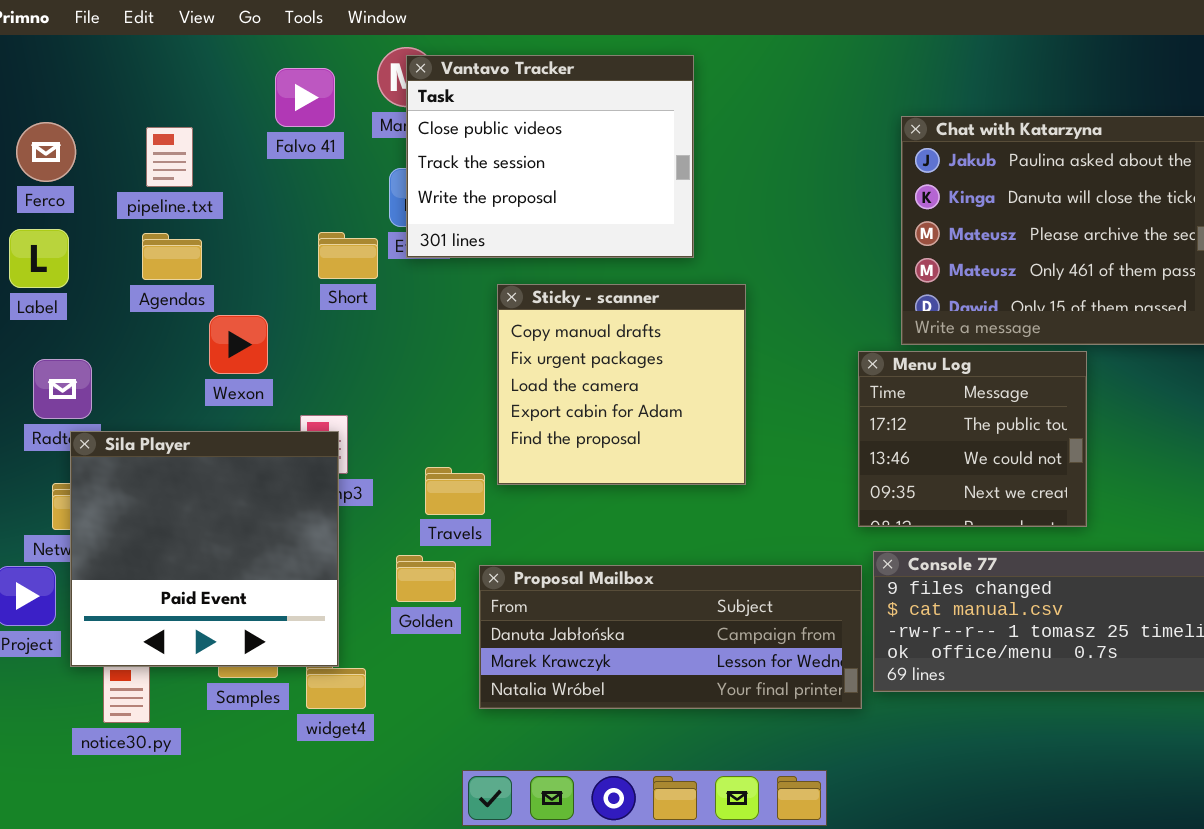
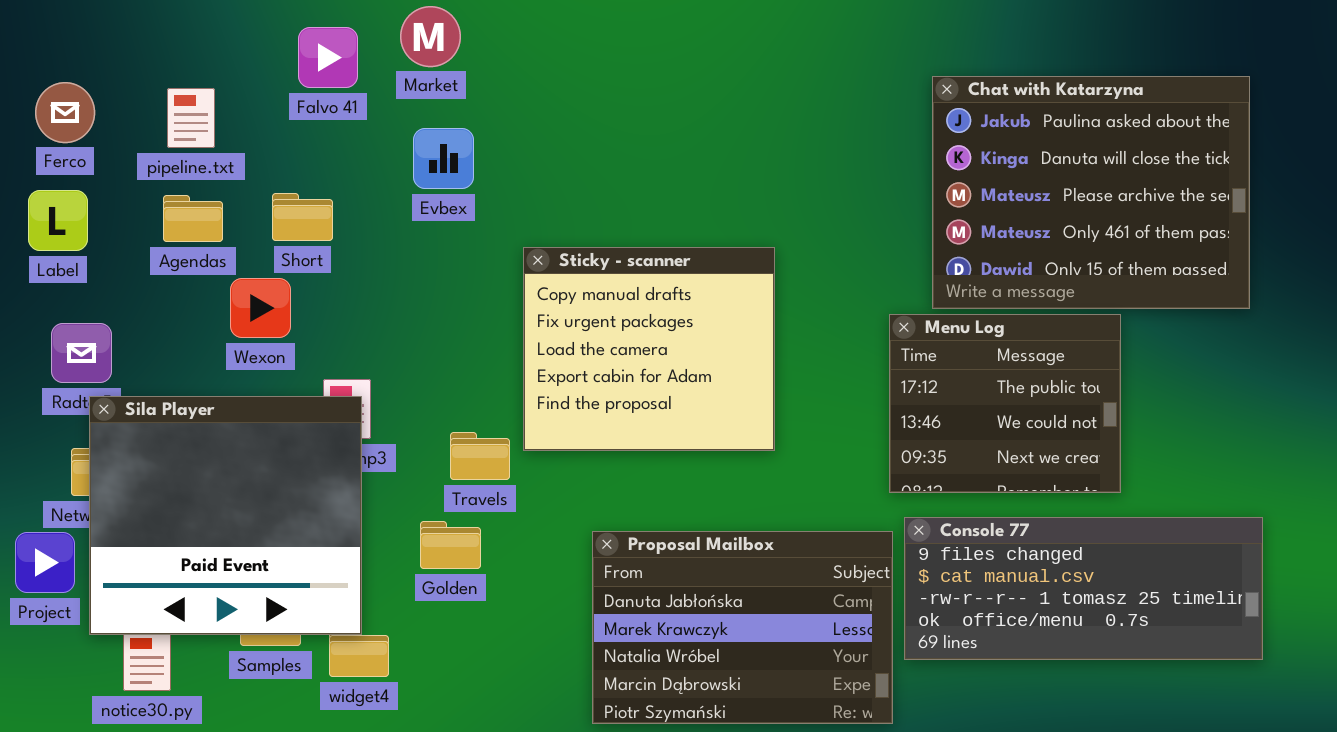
Vantavo Tracker: [406,55,694,258] -> none, closed
Short: [318,232,378,279] -> [272,193,333,241], moved
Proposal Mailbox: [479,565,862,709] -> [592,531,893,724], resized

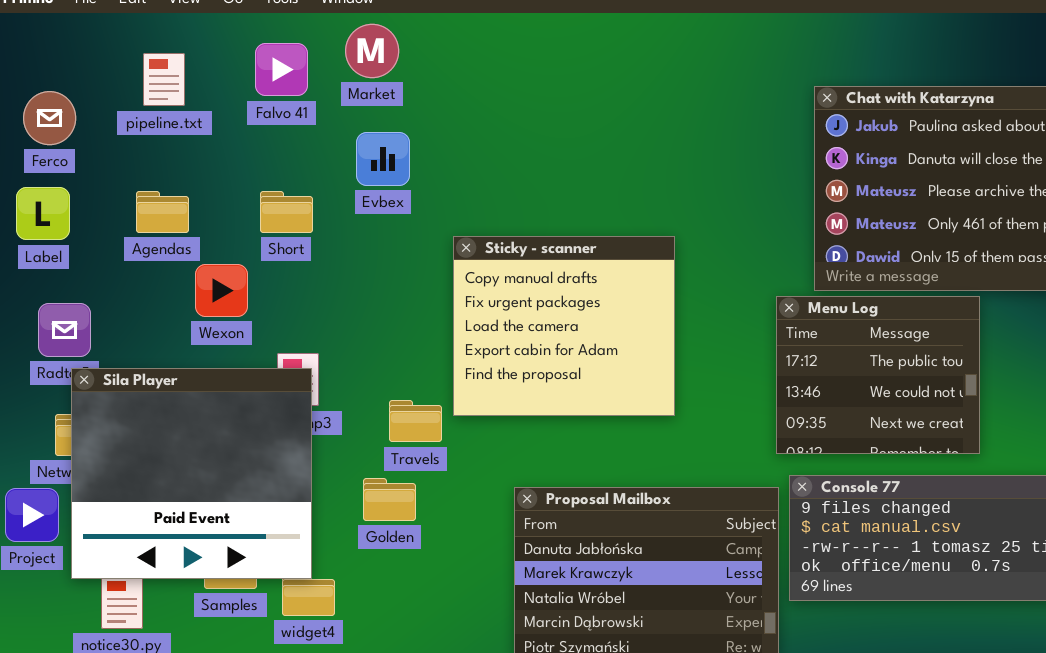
pipeline.txt: [167,88,215,148] -> [143,53,185,106], moved
Short: [272,193,333,241] -> [260,191,313,233], moved

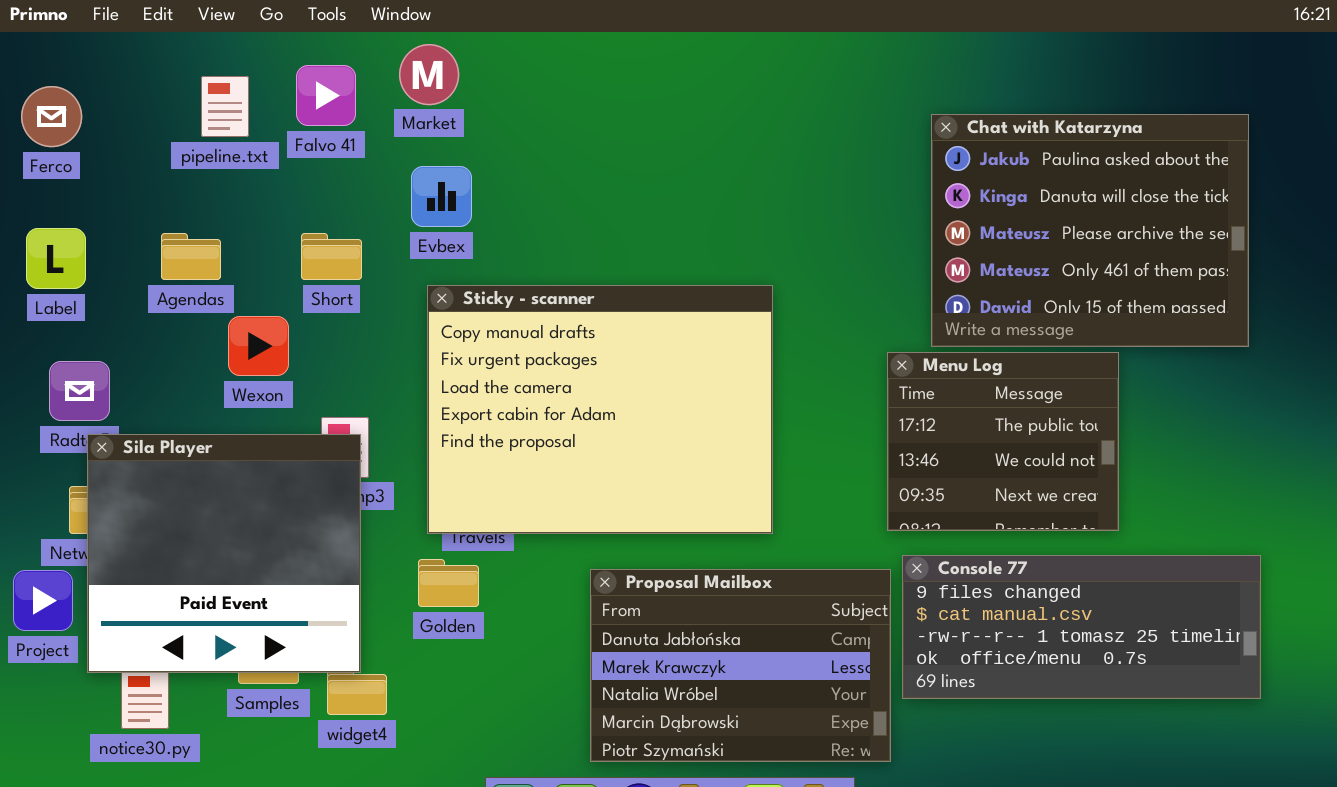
pipeline.txt: [143,53,185,106] -> [201,76,249,137], moved
Ferco: [23,91,76,145] -> [21,86,82,147], moved
Sticky - scanner: [453,236,675,416] -> [427,285,773,534], resized

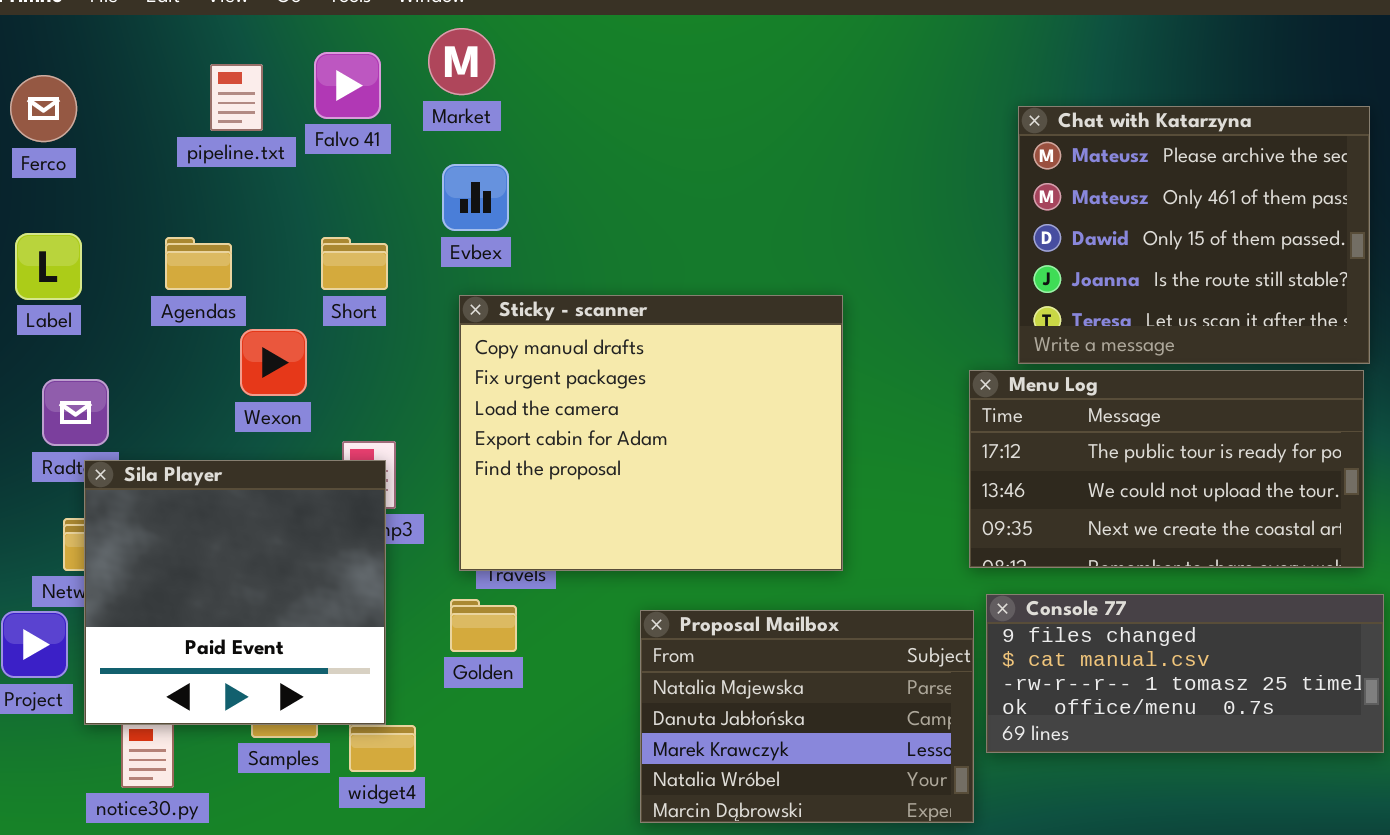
Chat with Katarzyna: [931,114,1249,347] -> [1018,106,1370,364], scrolled down 2 rows
Menu Log: [887,352,1119,531] -> [969,370,1364,568], resized
Proposal Mailbox: [590,569,891,762] -> [640,610,974,823], scrolled up 1 row

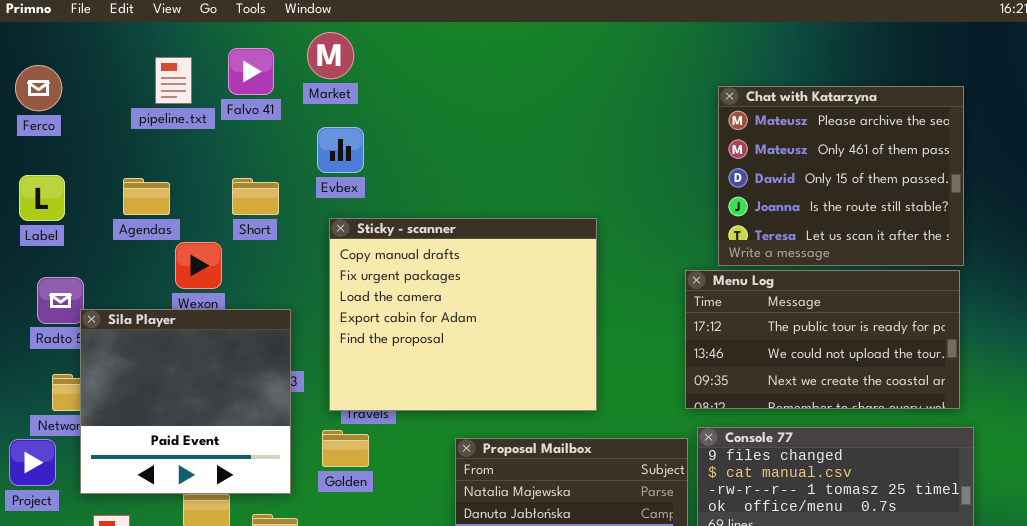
Sila Player: [84,460,386,725] -> [80,309,291,494], moved

